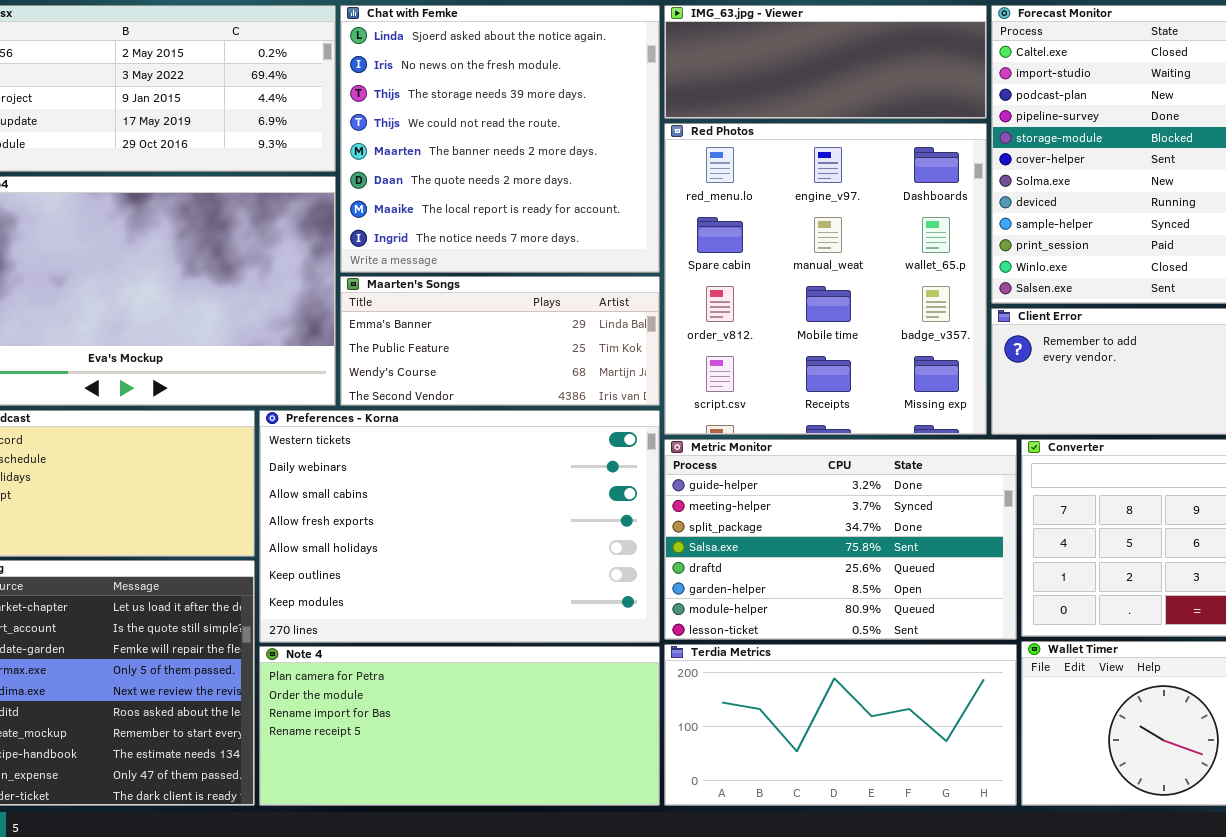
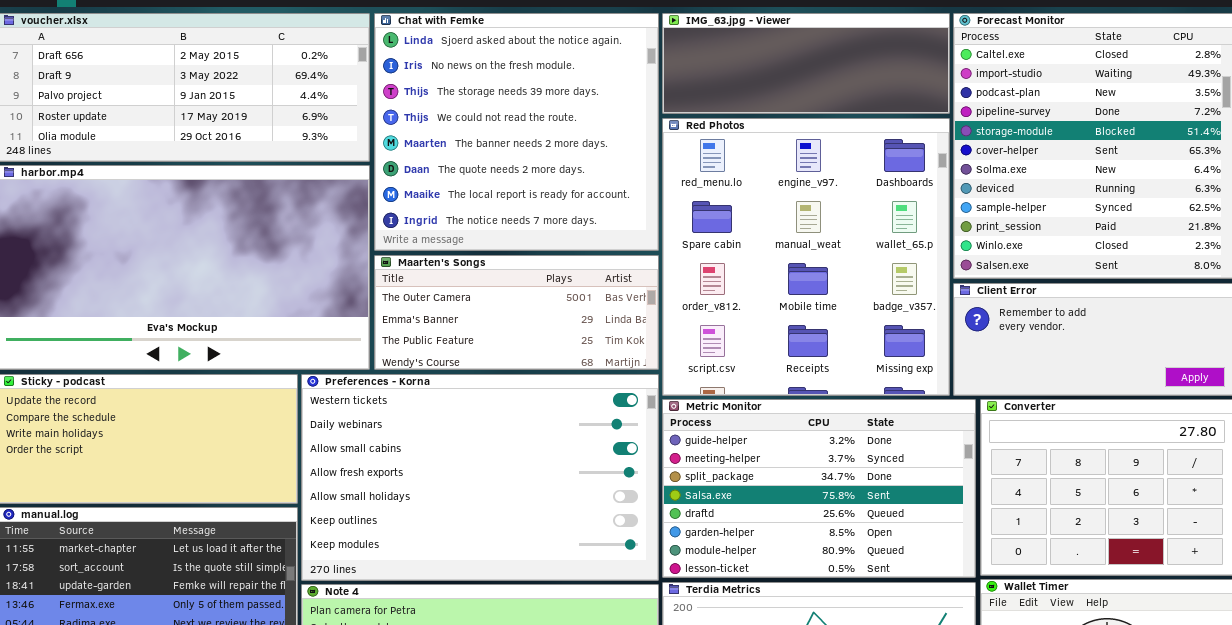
Maarten's Songs: [340,276,660,406] -> [374,255,659,370], scrolled up 1 row

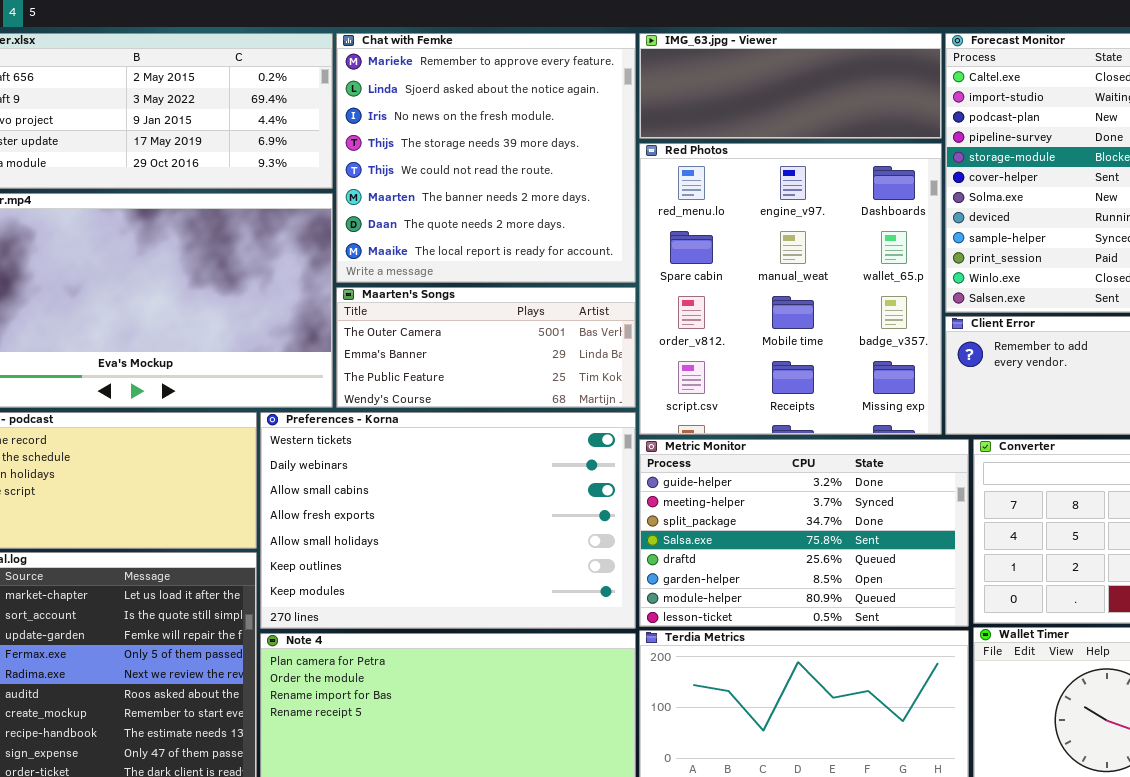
Chat with Femke: [374,13,659,251] -> [336,33,636,283], scrolled up 1 row

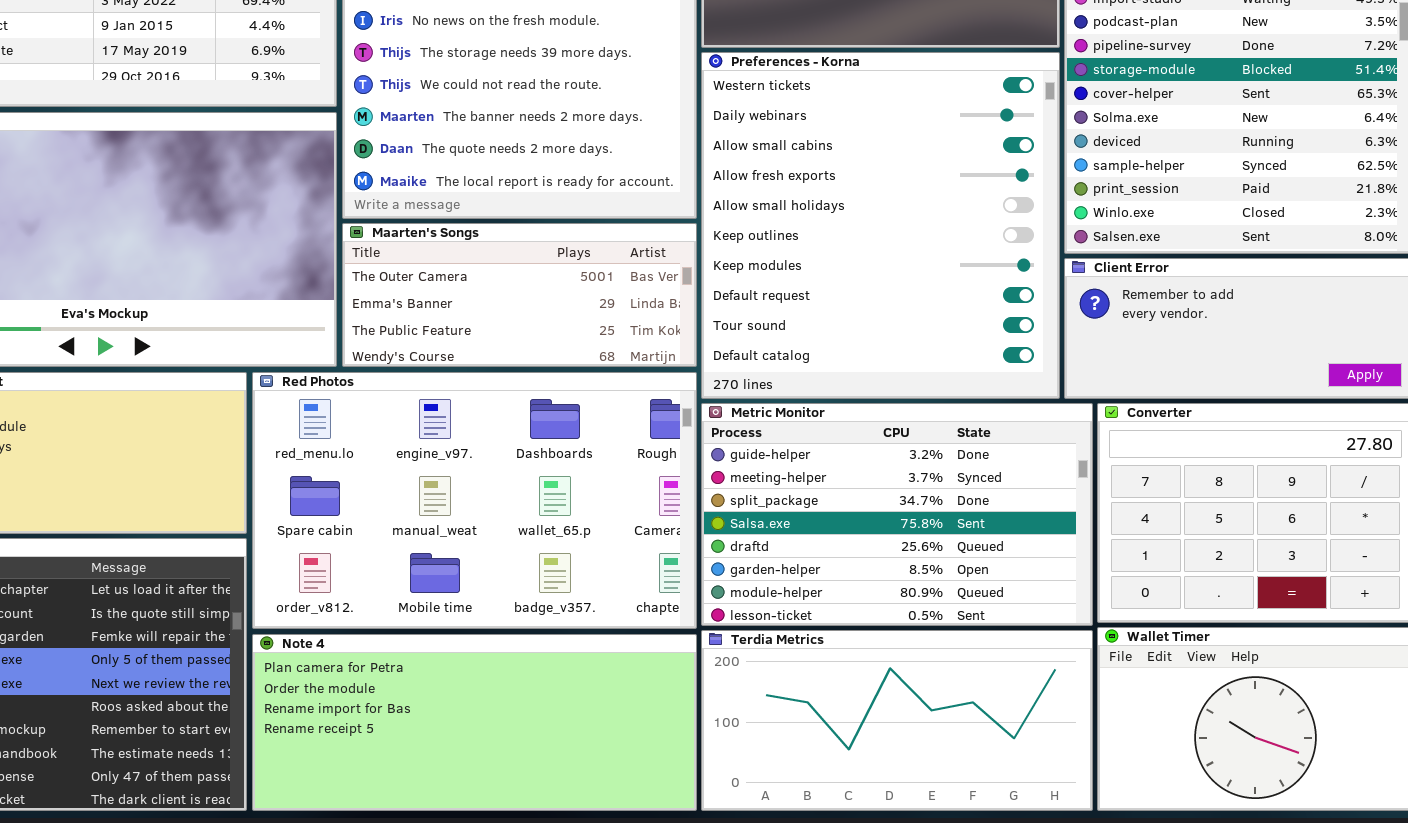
Red Photos: [639,143,942,435] -> [252,372,697,629], moved, resized
Preferences - Korna: [260,412,636,629] -> [701,52,1060,399], moved, resized

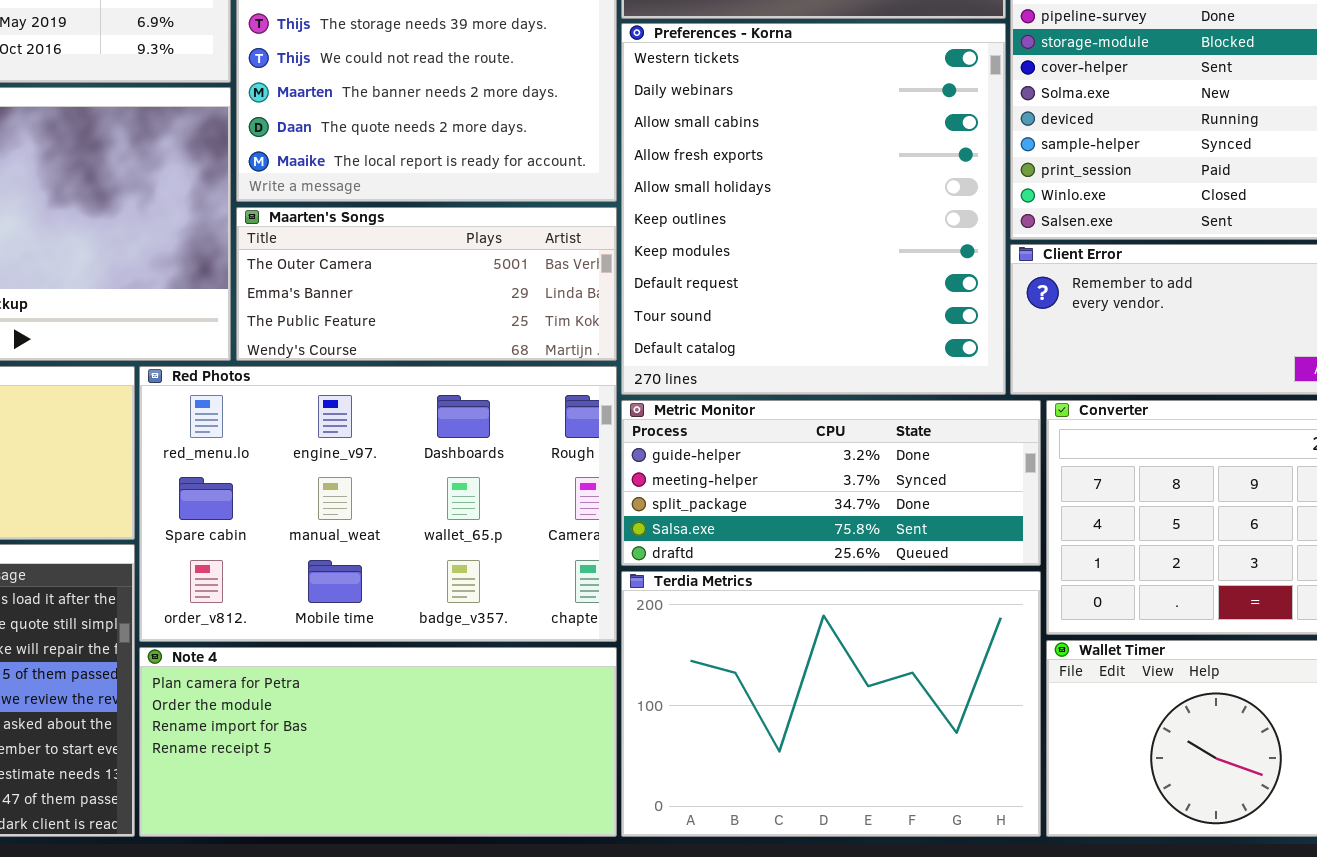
Metric Monitor: [701,403,1093,626] -> [621,400,1041,566], resized
Terdia Metrics: [701,630,1093,811] -> [621,571,1041,837], resized

